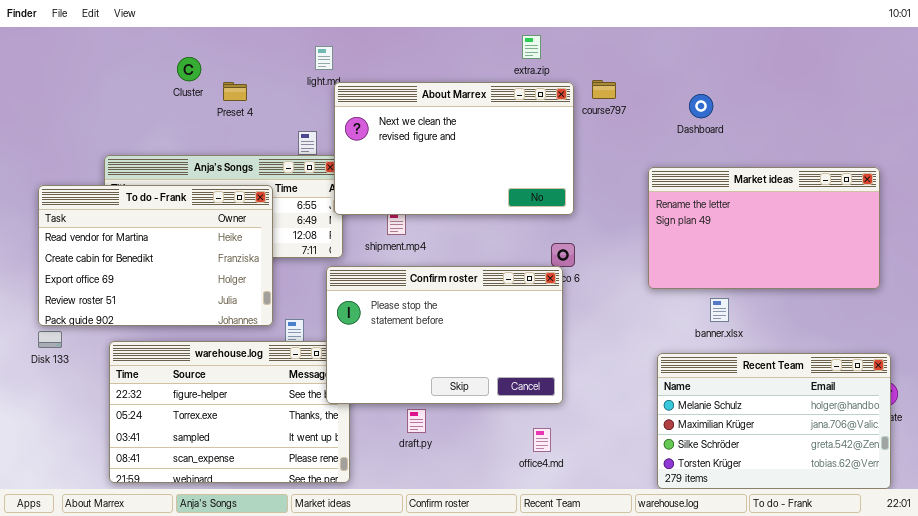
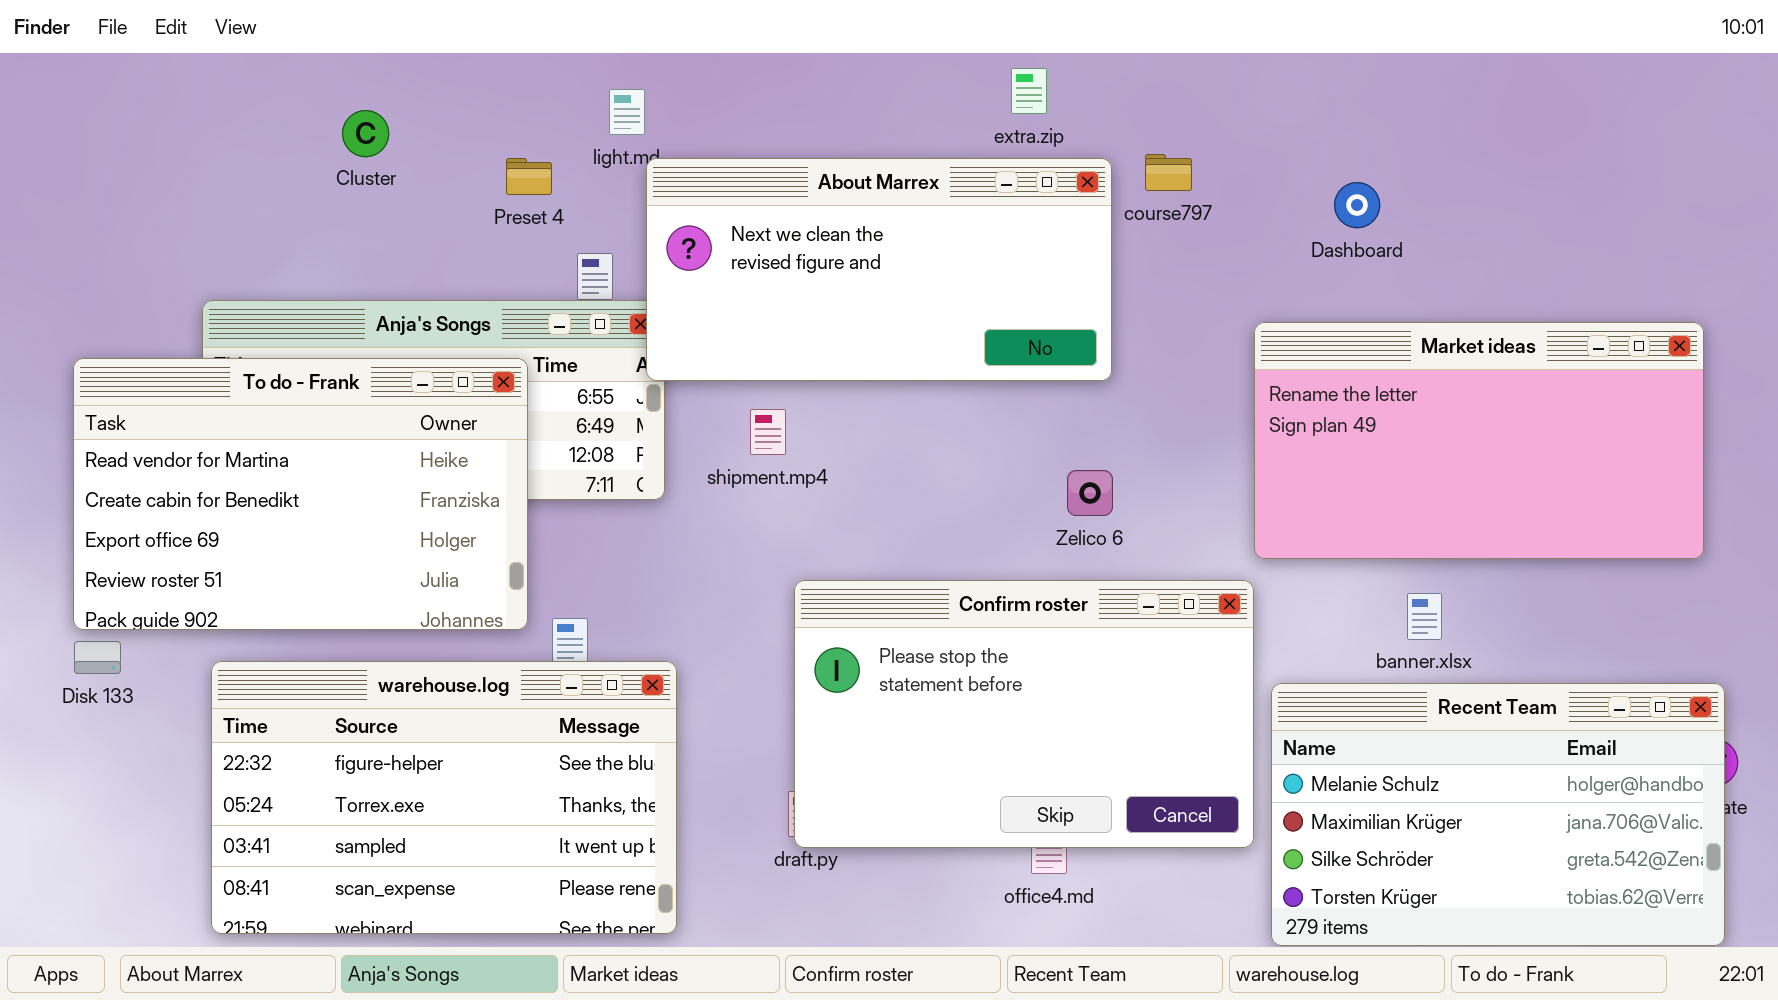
Preset 4: [223,82,247,101] -> [506,158,552,195], moved
About Marrex: [334,82,574,215] -> [646,158,1112,381], resized
Confirm roster: [326,266,563,404] -> [794,580,1254,848], moved
banner.xlsx: [710,298,729,322] -> [1407,593,1442,640], moved

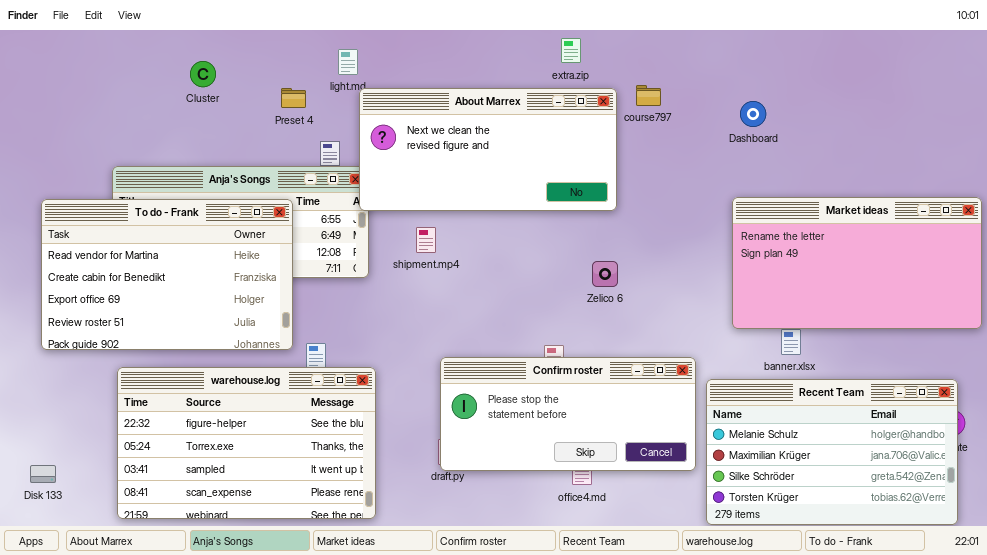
Market ideas: [1254,322,1704,559] -> [732,197,982,329], moved
Confirm roster: [794,580,1254,848] -> [440,357,696,471], resized
Disk 133: [74,641,121,674] -> [30,465,56,483], moved

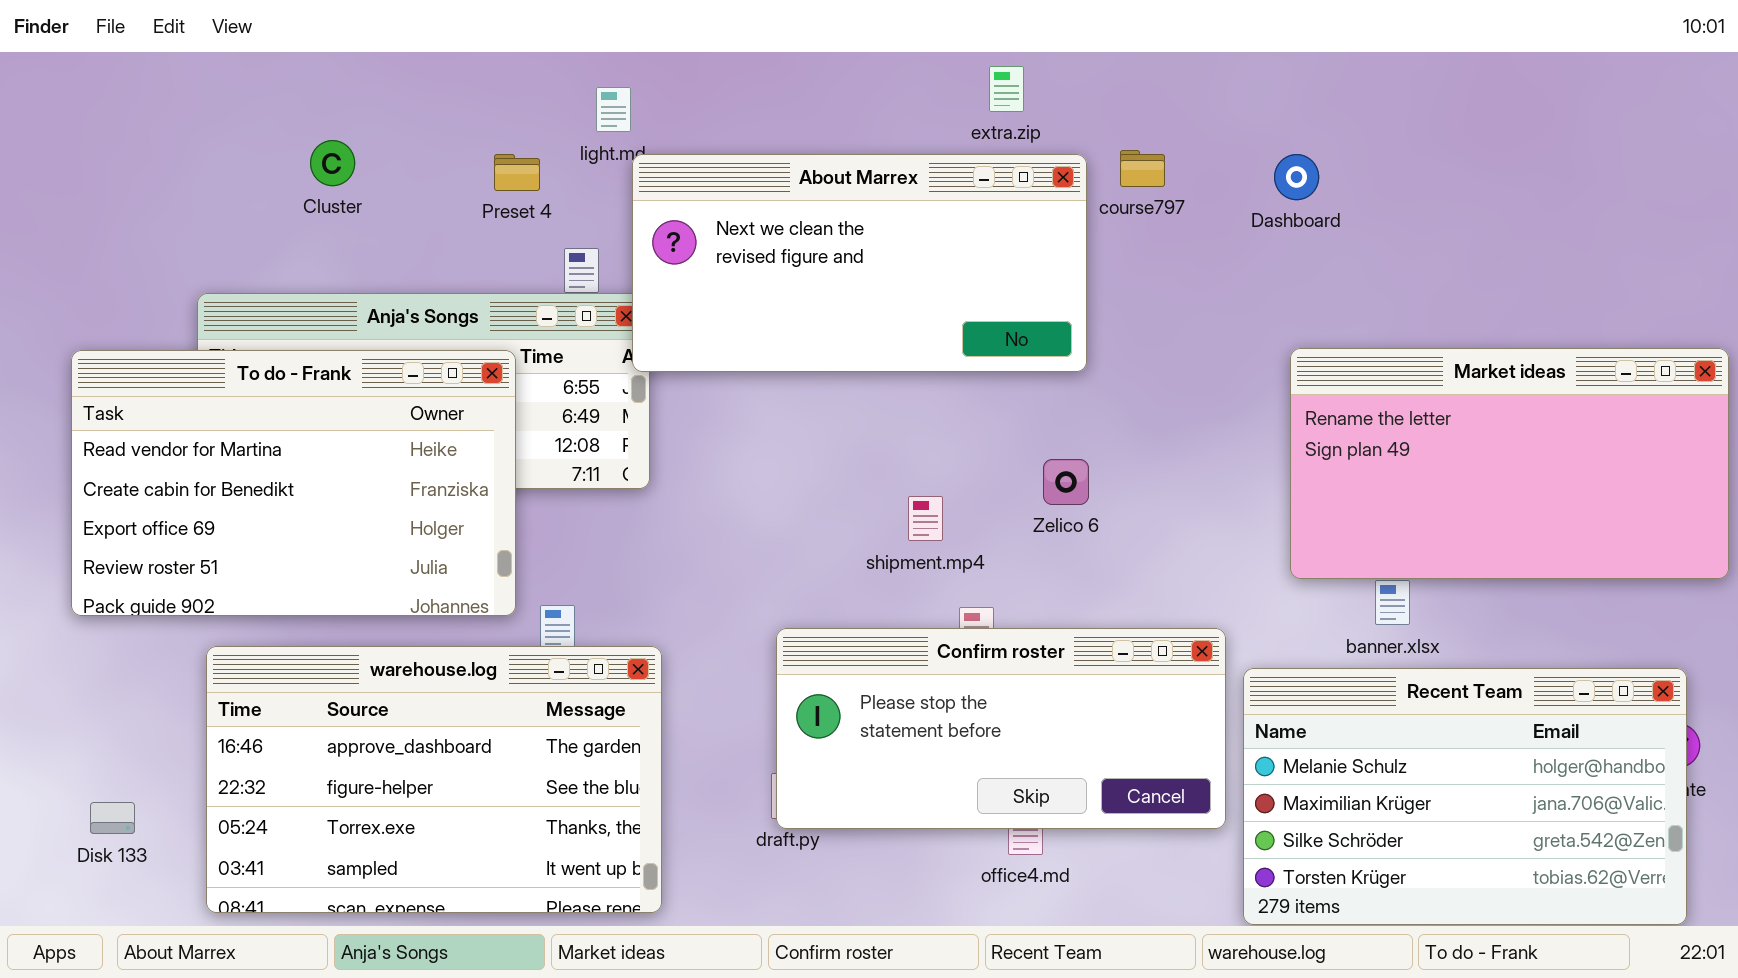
Cluster: [190,61,216,87] -> [310,140,355,186], moved
Dashboard: [740,101,766,127] -> [1274,154,1319,200], moved
shipment.mp4: [416,227,436,253] -> [908,496,943,541], moved
warehouse.log: [117,367,376,519] -> [206,646,662,913], scrolled up 1 row
Disk 133: [30,465,56,483] -> [90,802,135,834], moved

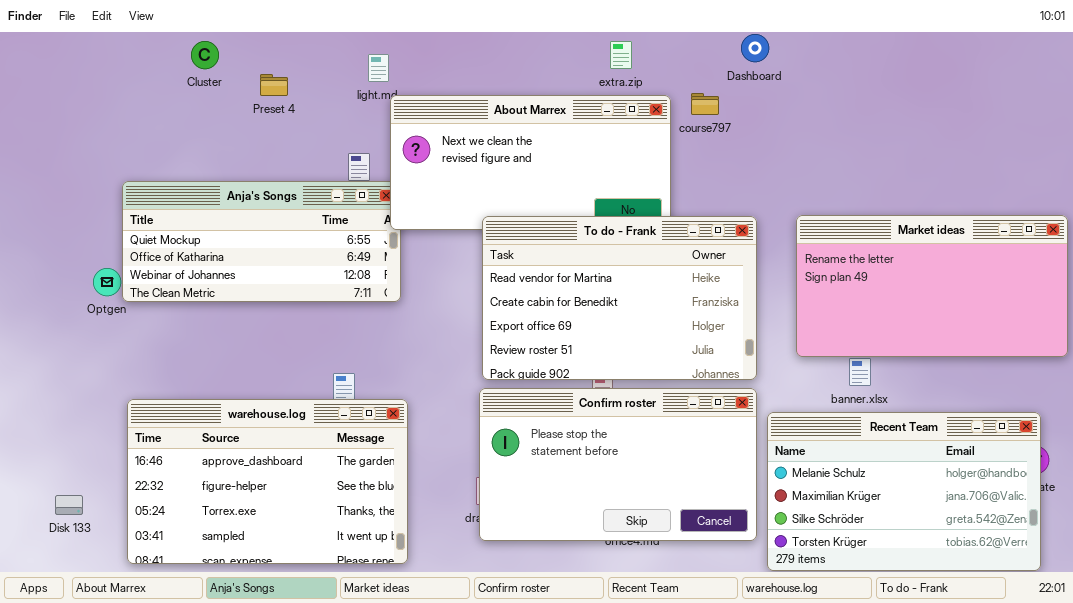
Cluster: [310,140,355,186] -> [191,41,219,69], moved
Preset 4: [494,154,540,191] -> [260,74,288,96], moved
Dashboard: [1274,154,1319,200] -> [741,34,769,62], moved
To do - Frank: [71,350,516,616] -> [482,216,757,380], moved
Confirm roster: [776,628,1226,829] -> [479,388,757,541], resized

